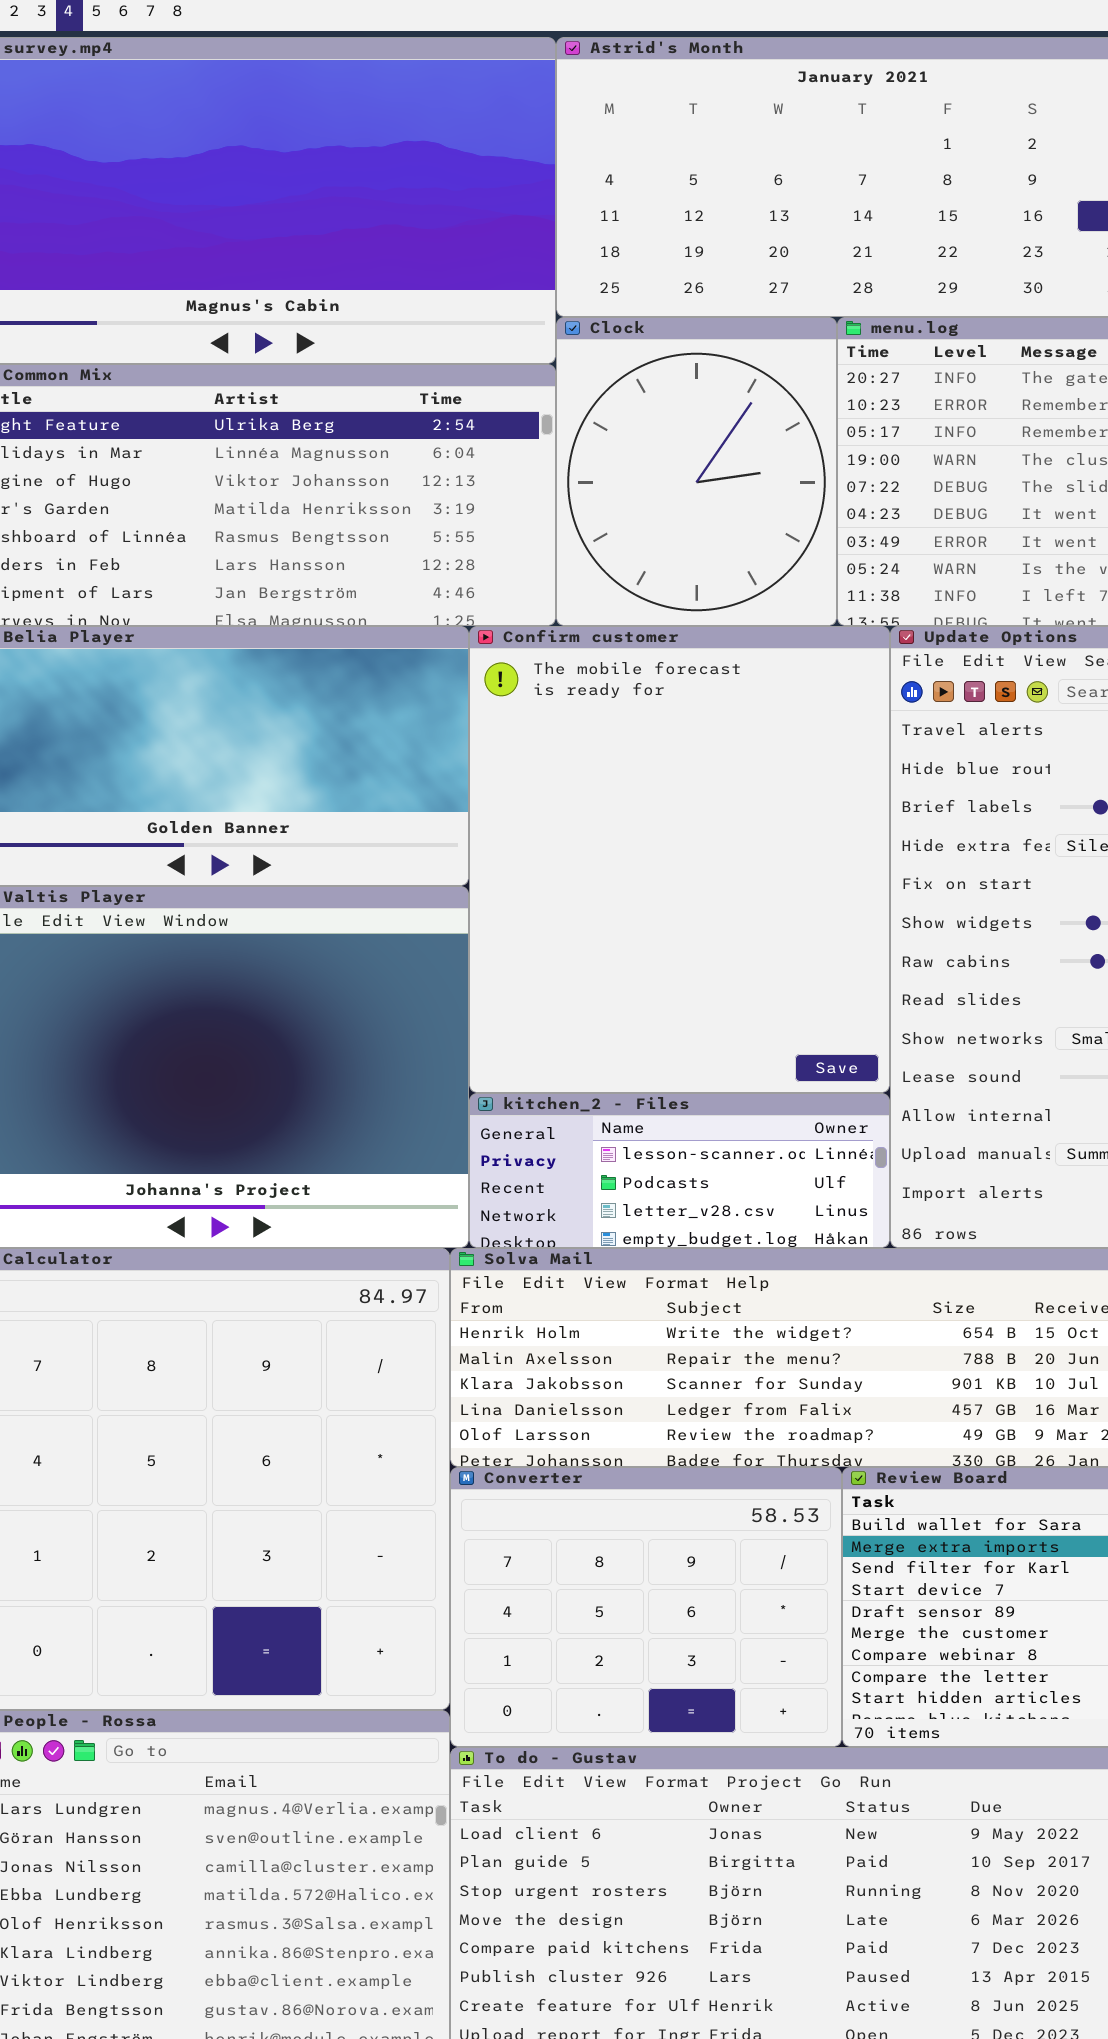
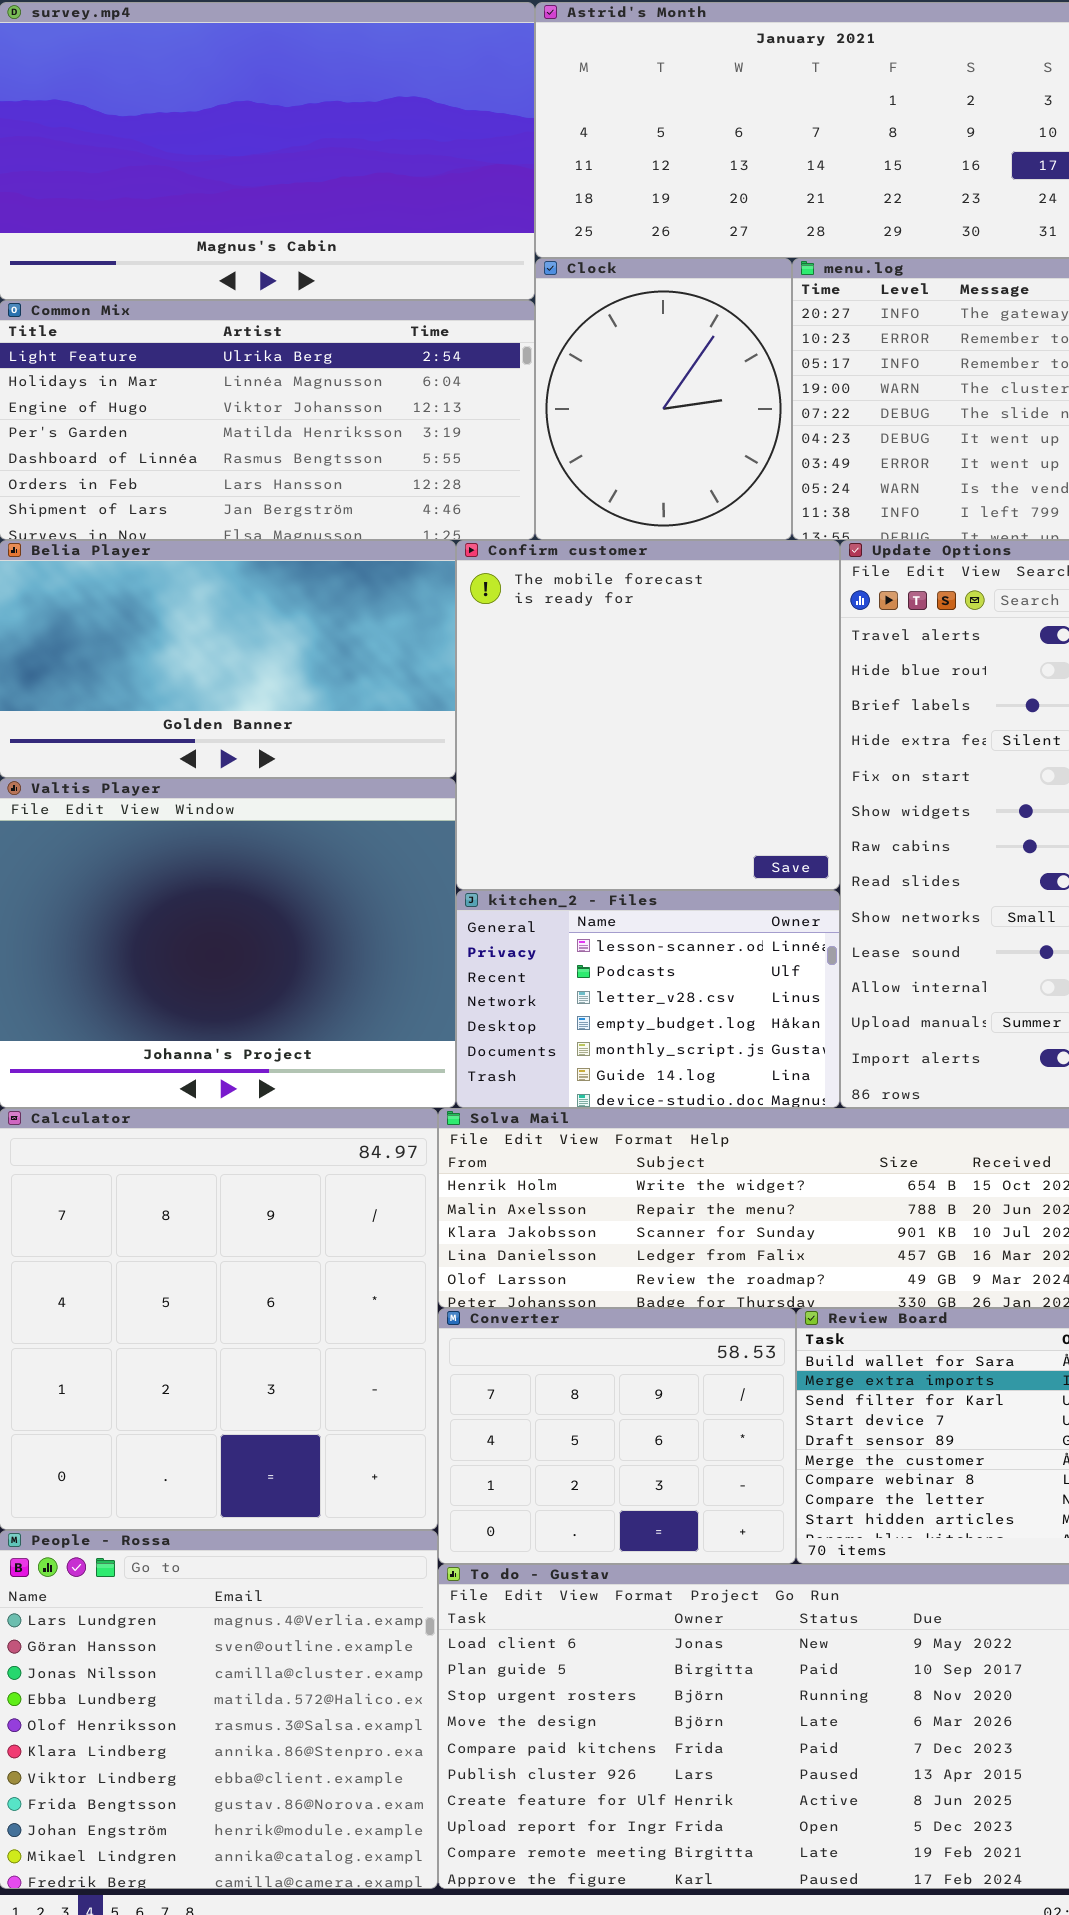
Confirm customer: [469,626,890,1093] -> [456,540,840,890], resized
kitchen_2 - Files: [469,1093,890,1248] -> [456,890,840,1108], resized

